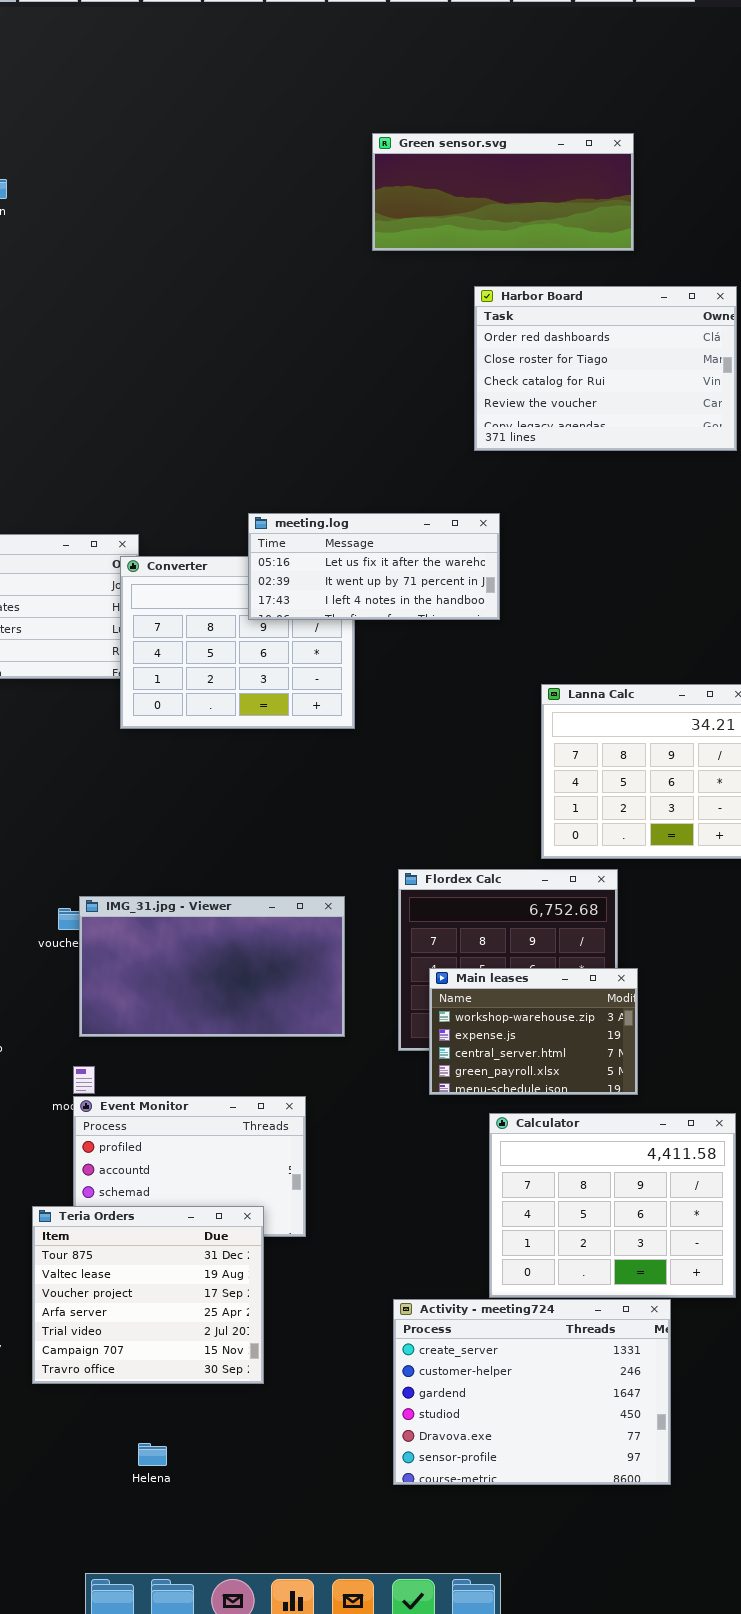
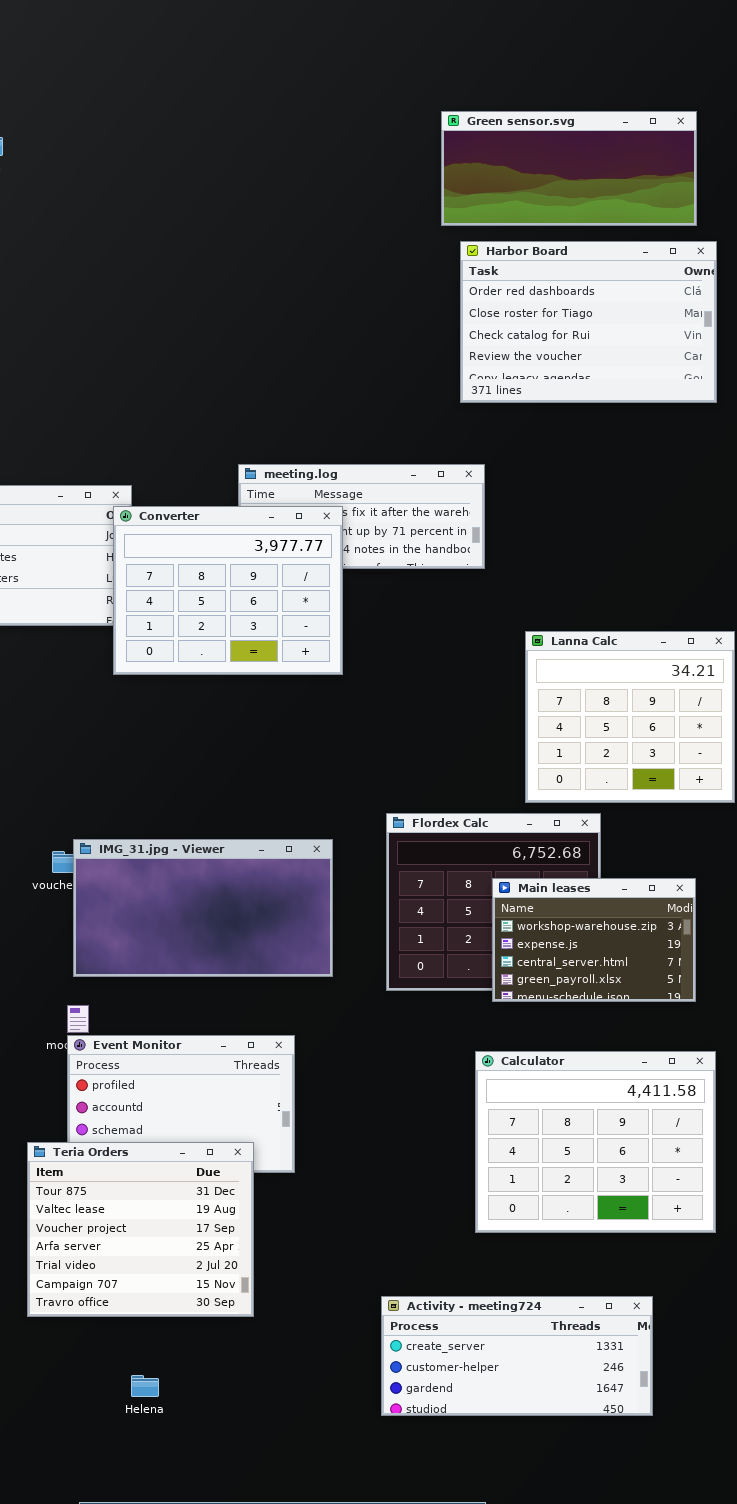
Green sensor.svg: [372,133,634,251] -> [441,111,697,226], moved
Converter: [120,556,355,729] -> [113,506,343,675], raised
Main leases: [429,968,638,1095] -> [492,878,696,1002], moved
Activity - meeting724: [393,1299,671,1485] -> [381,1296,653,1416], resized

